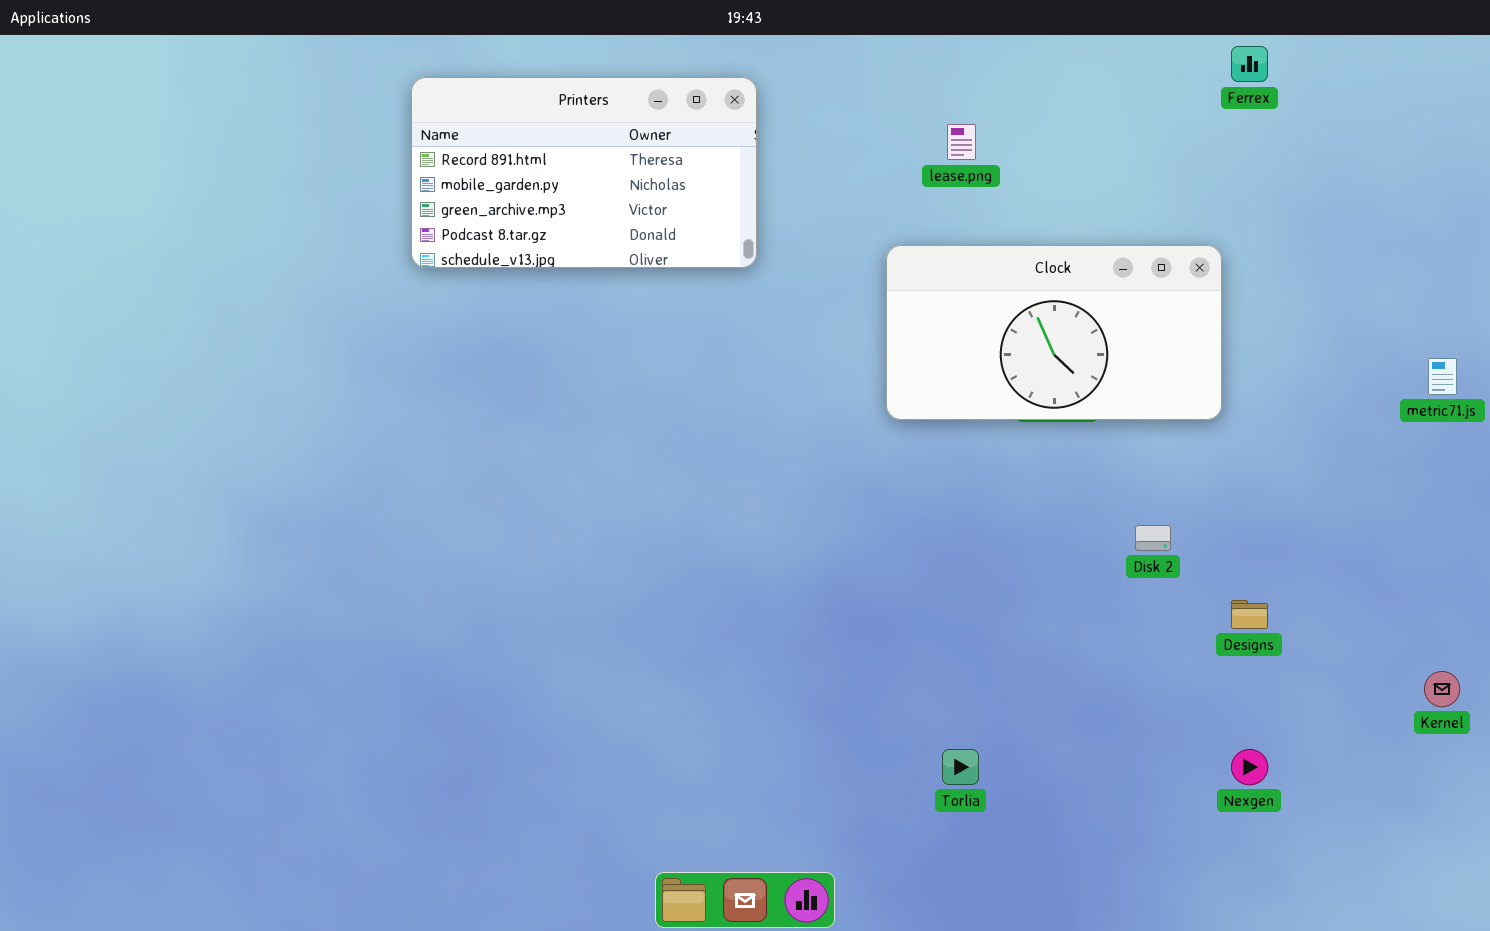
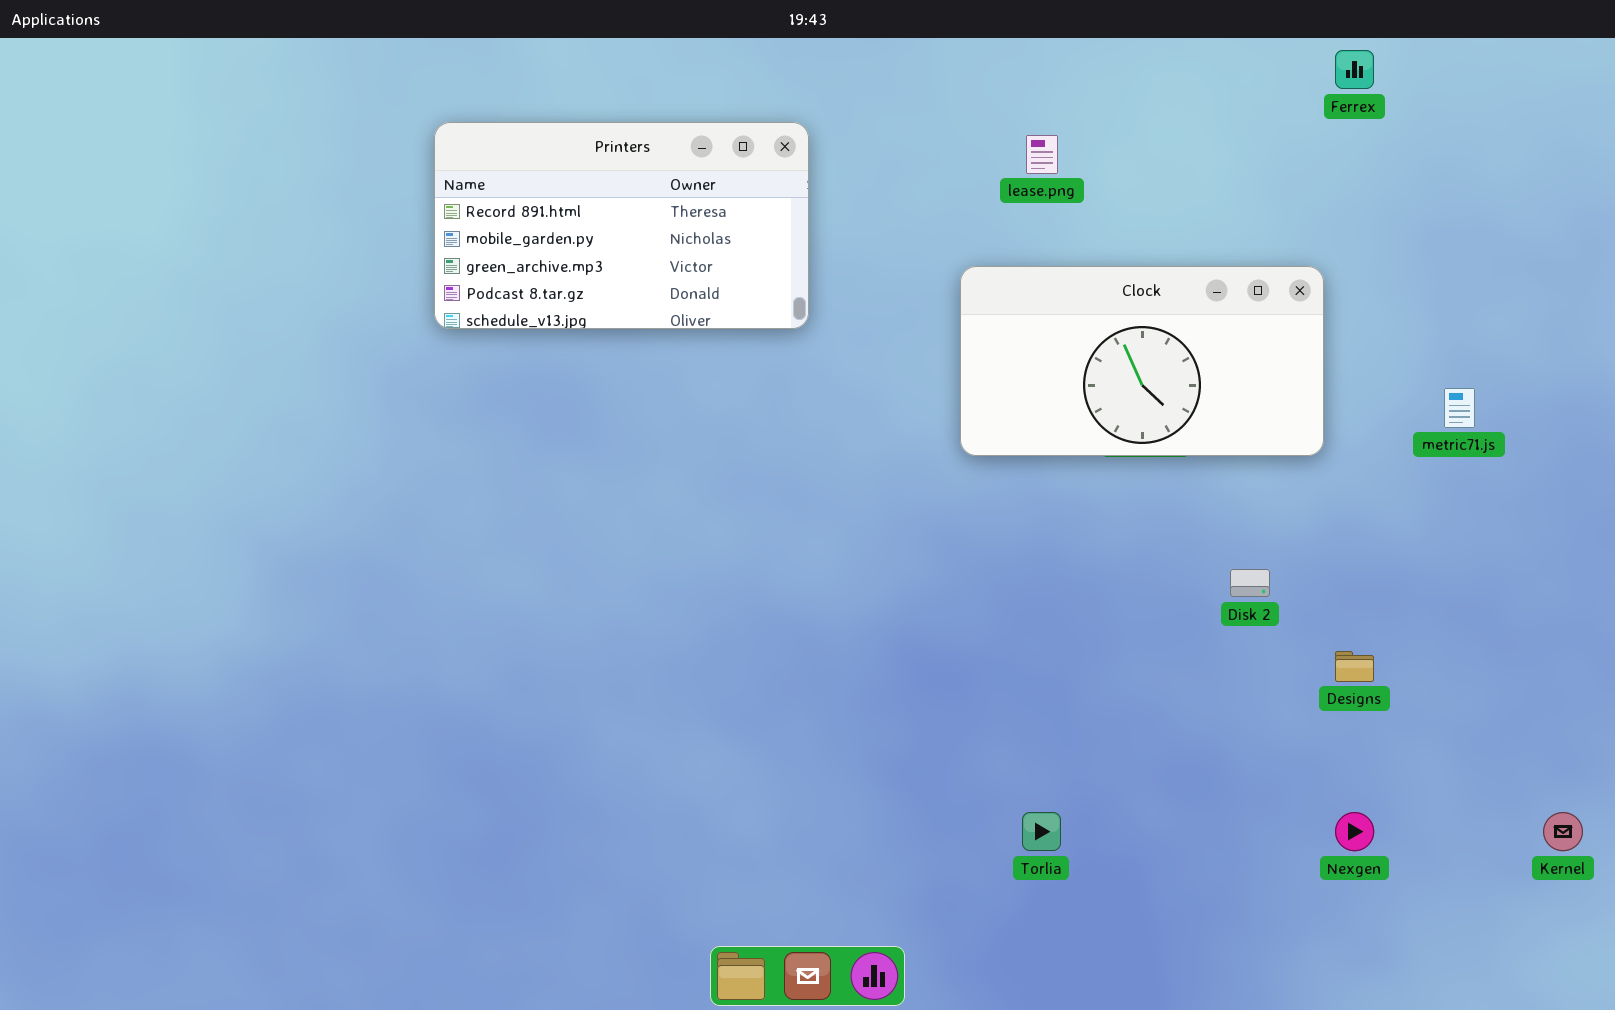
Printers: [411,77,757,268] -> [434,122,809,329], moved
metric71.js: [1428,358,1457,395] -> [1444,388,1475,428], moved
Kernel: [1424,671,1460,707] -> [1543,812,1583,851], moved

